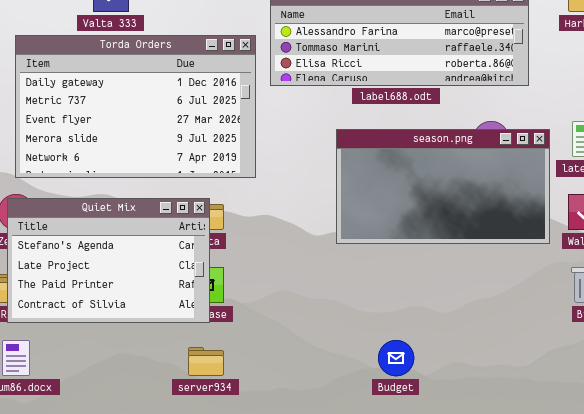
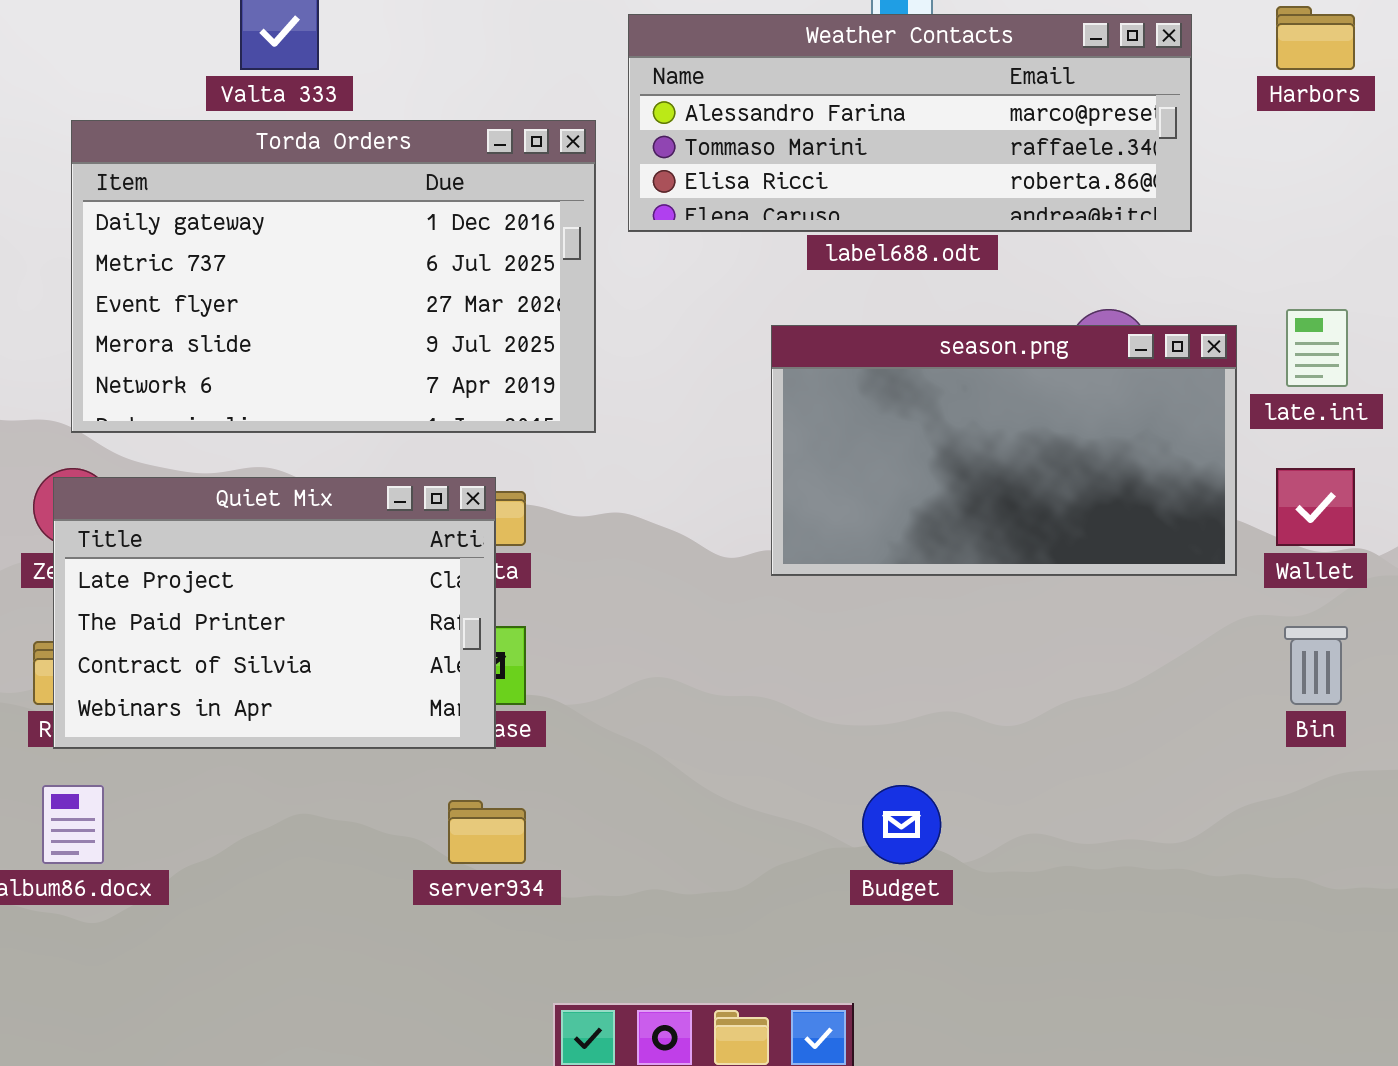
Quiet Mix: [7,198,210,323] -> [53,477,496,749], scrolled down 1 row

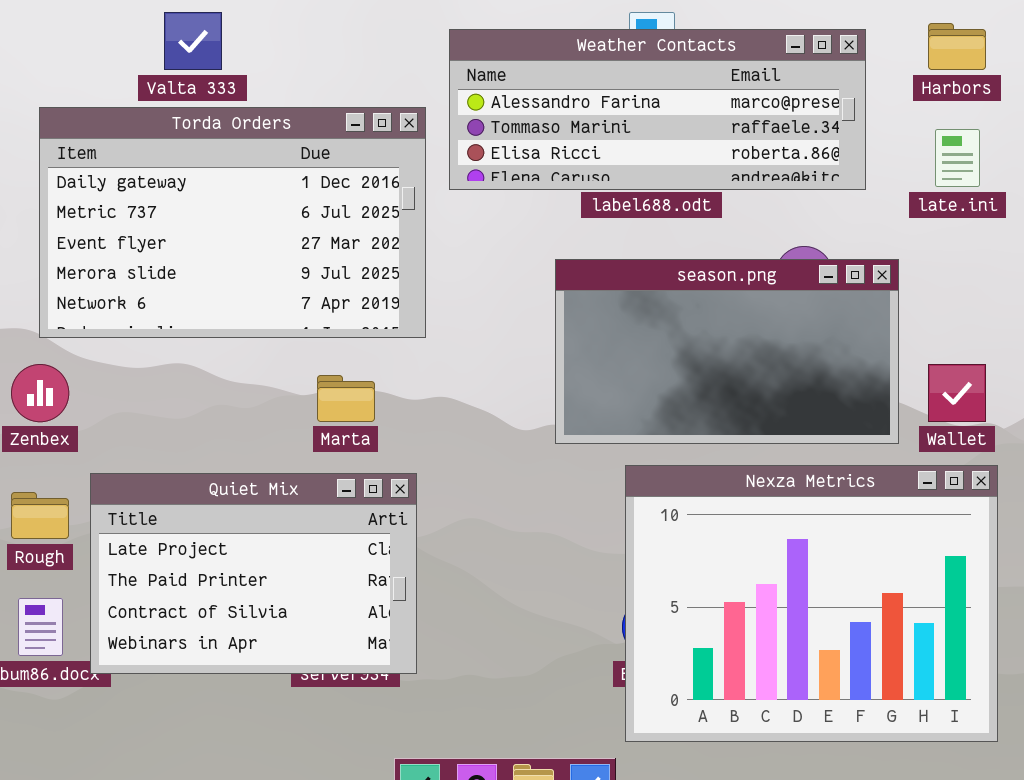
late.ini: [1286,309,1348,387] -> [935,129,980,187], moved
Quiet Mix: [53,477,496,749] -> [90,473,417,674], moved
Nexza Metrics: none -> [625,465,998,742], opened

